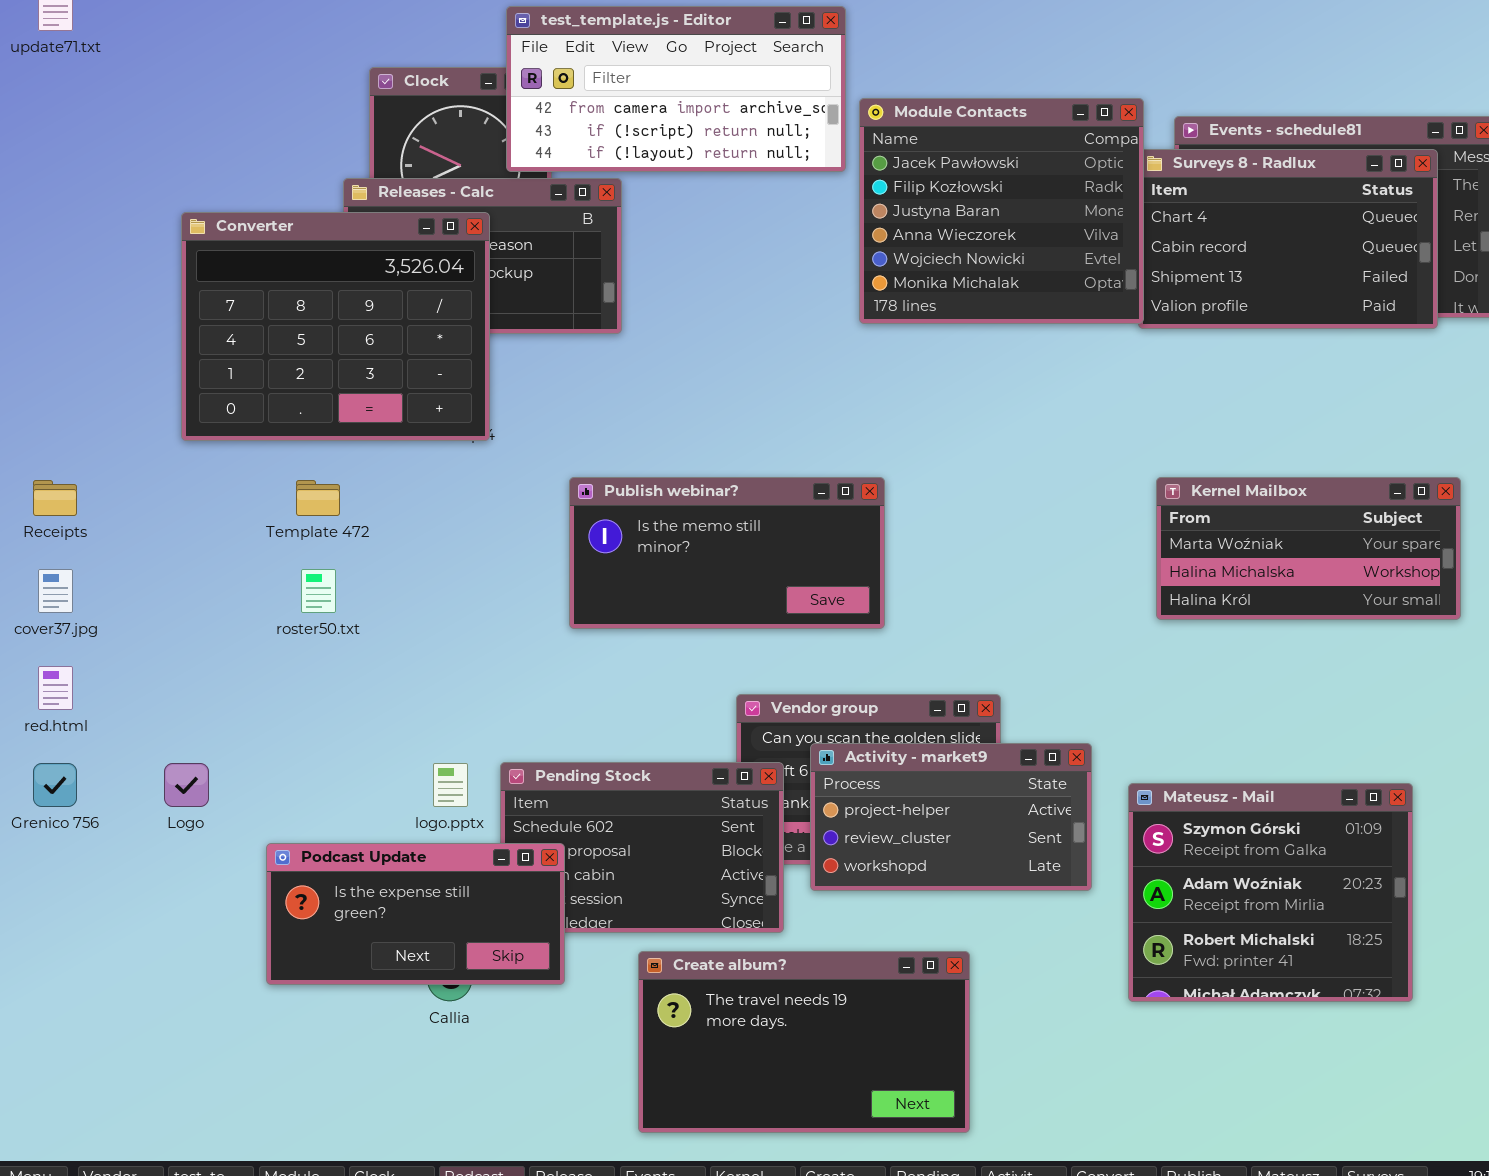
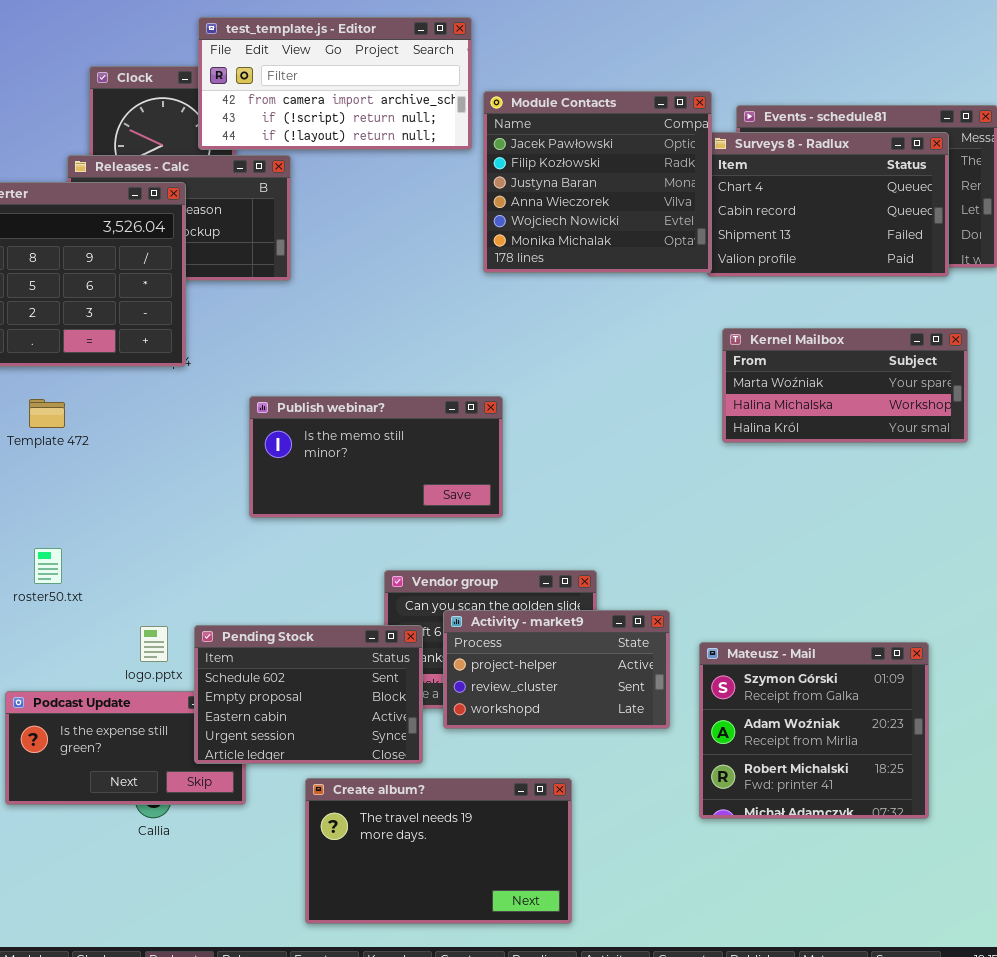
Kernel Mailbox: [1156,477,1461,620] -> [722,328,968,443], moved
roster50.txt: [301,569,336,613] -> [34,548,62,584], moved
Pending Stock: [500,762,784,933] -> [194,625,423,764], raised

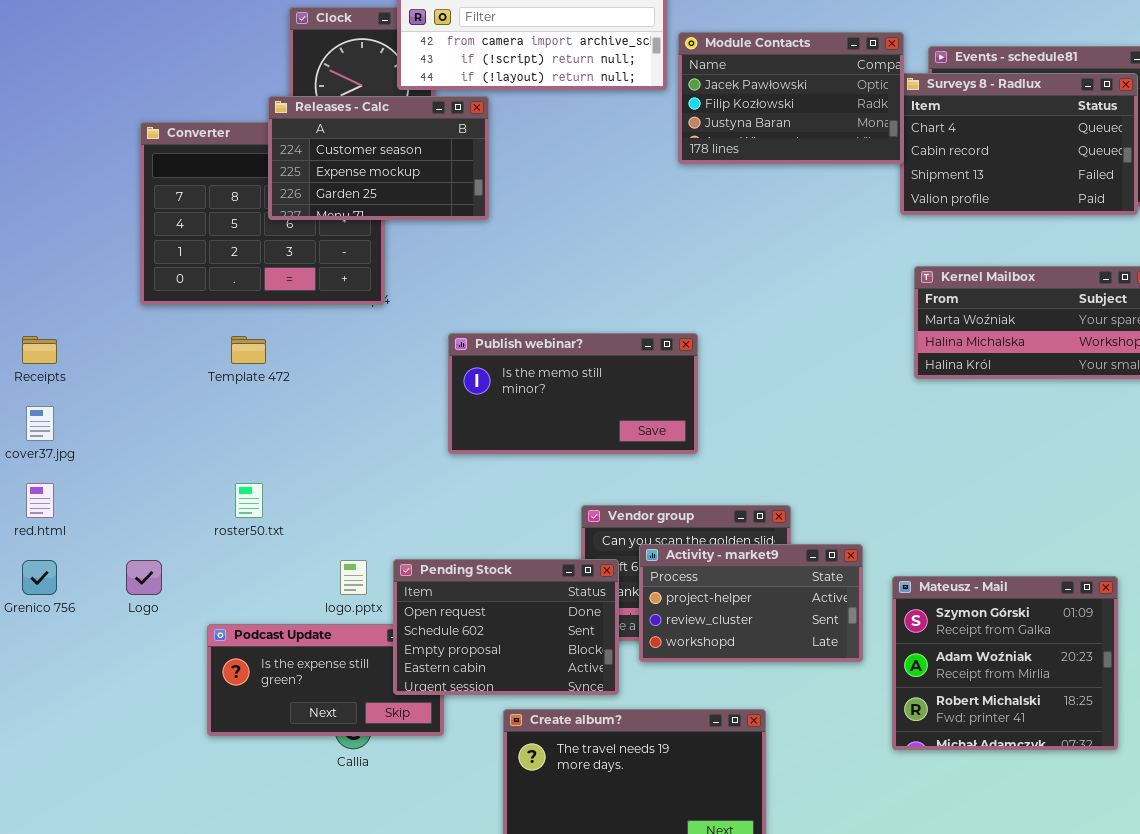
Module Contacts: [483,91,712,273] -> [678,32,904,164], resized
Releases - Calc: [67,155,291,281] -> [268,96,489,220], raised
Pending Stock: [194,625,423,764] -> [393,559,619,695], scrolled up 1 row

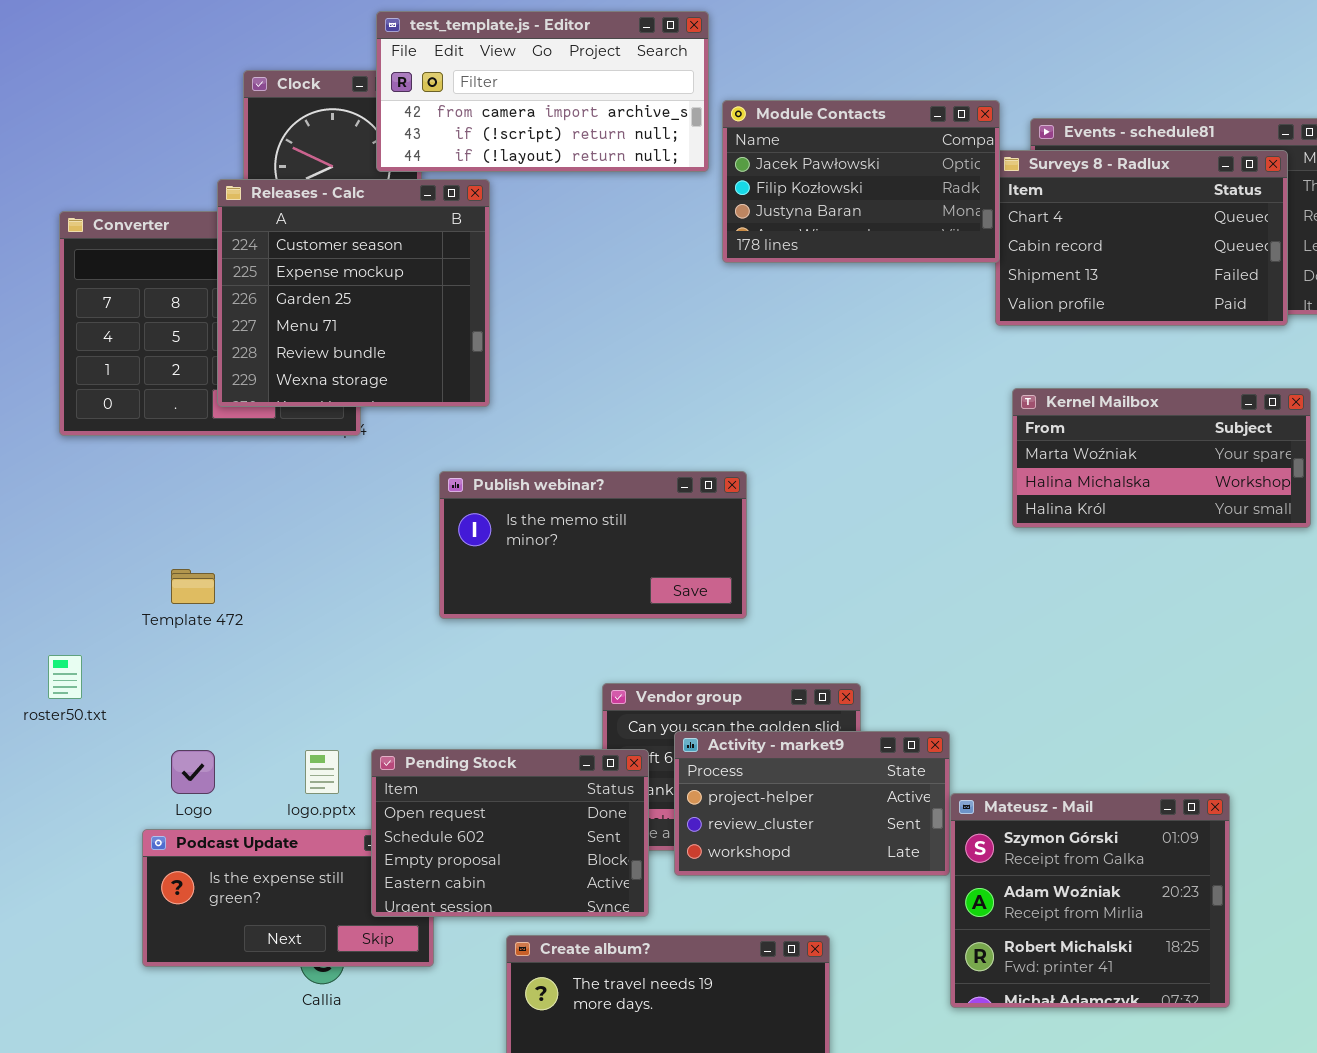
Releases - Calc: [268,96,489,220] -> [217,179,490,407], resized
Template 472: [231,336,266,364] -> [171,569,215,604], moved
roster50.txt: [235,483,263,518] -> [48,655,82,699], moved
Logo: [126,560,162,595] -> [171,750,215,794], moved
Mateusz - Mail: [892,576,1118,750] -> [950,793,1230,1008], moved

